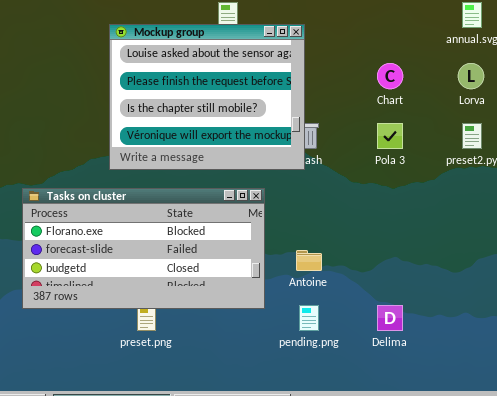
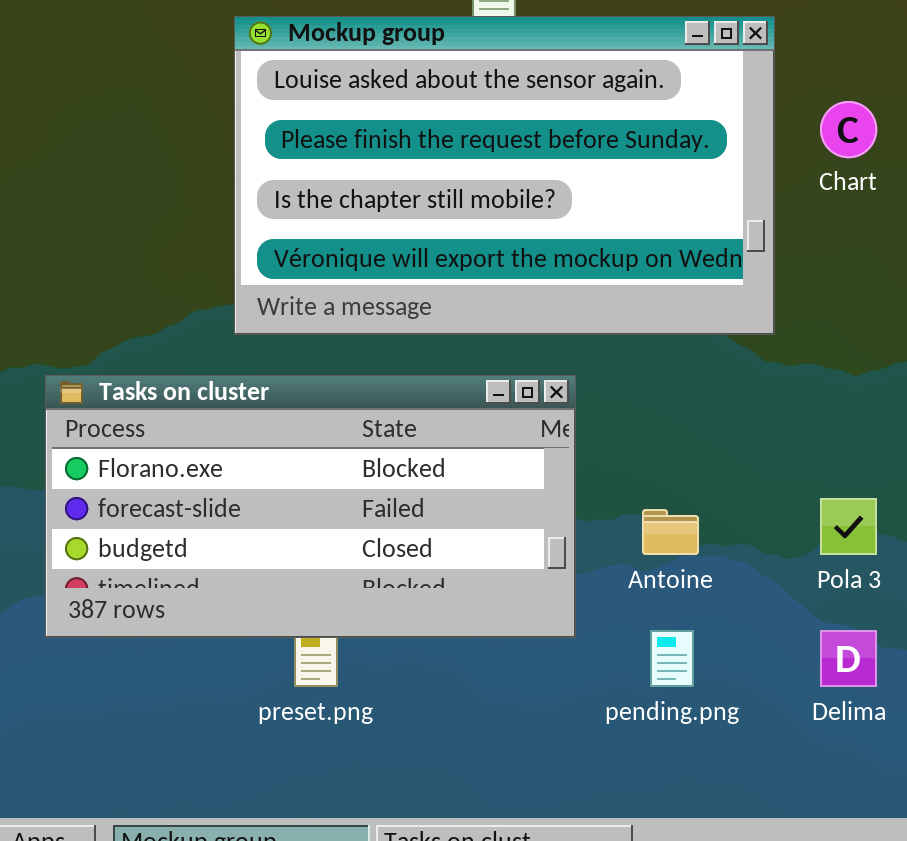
Mockup group: [109,24,305,170] -> [234,16,775,335], resized
Pola 3: [377,123,403,149] -> [820,498,877,555], moved

